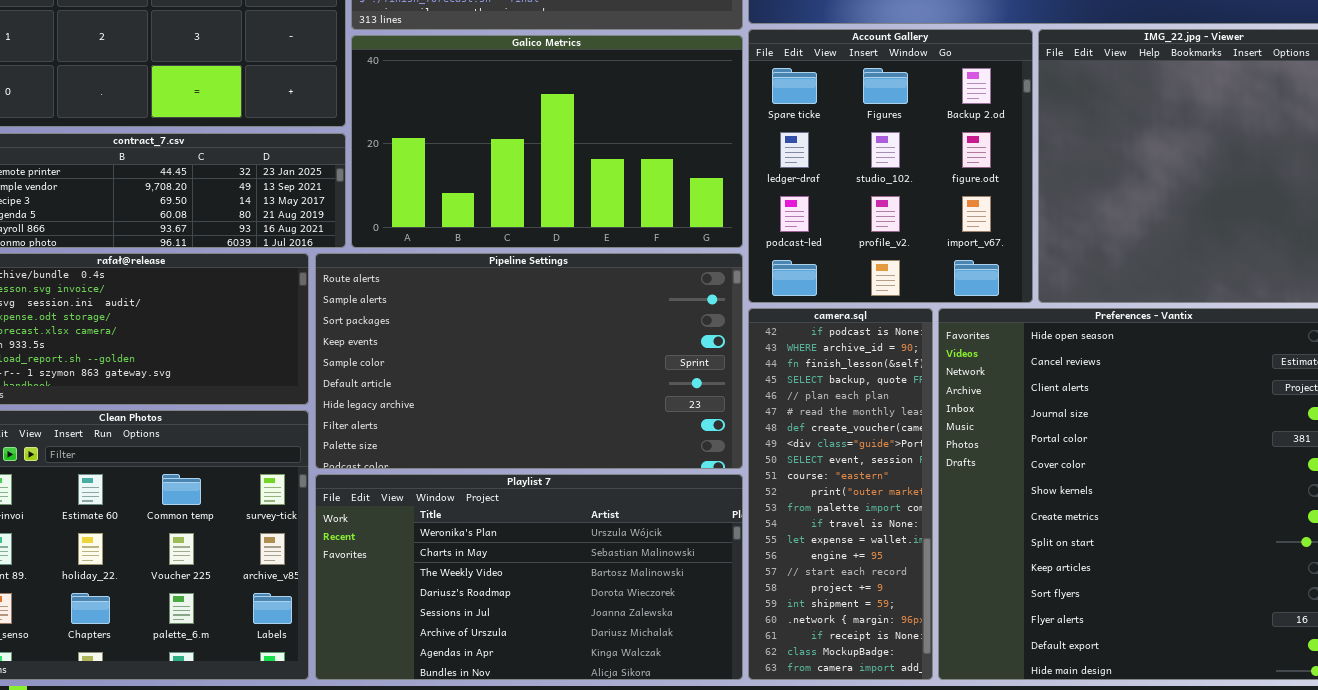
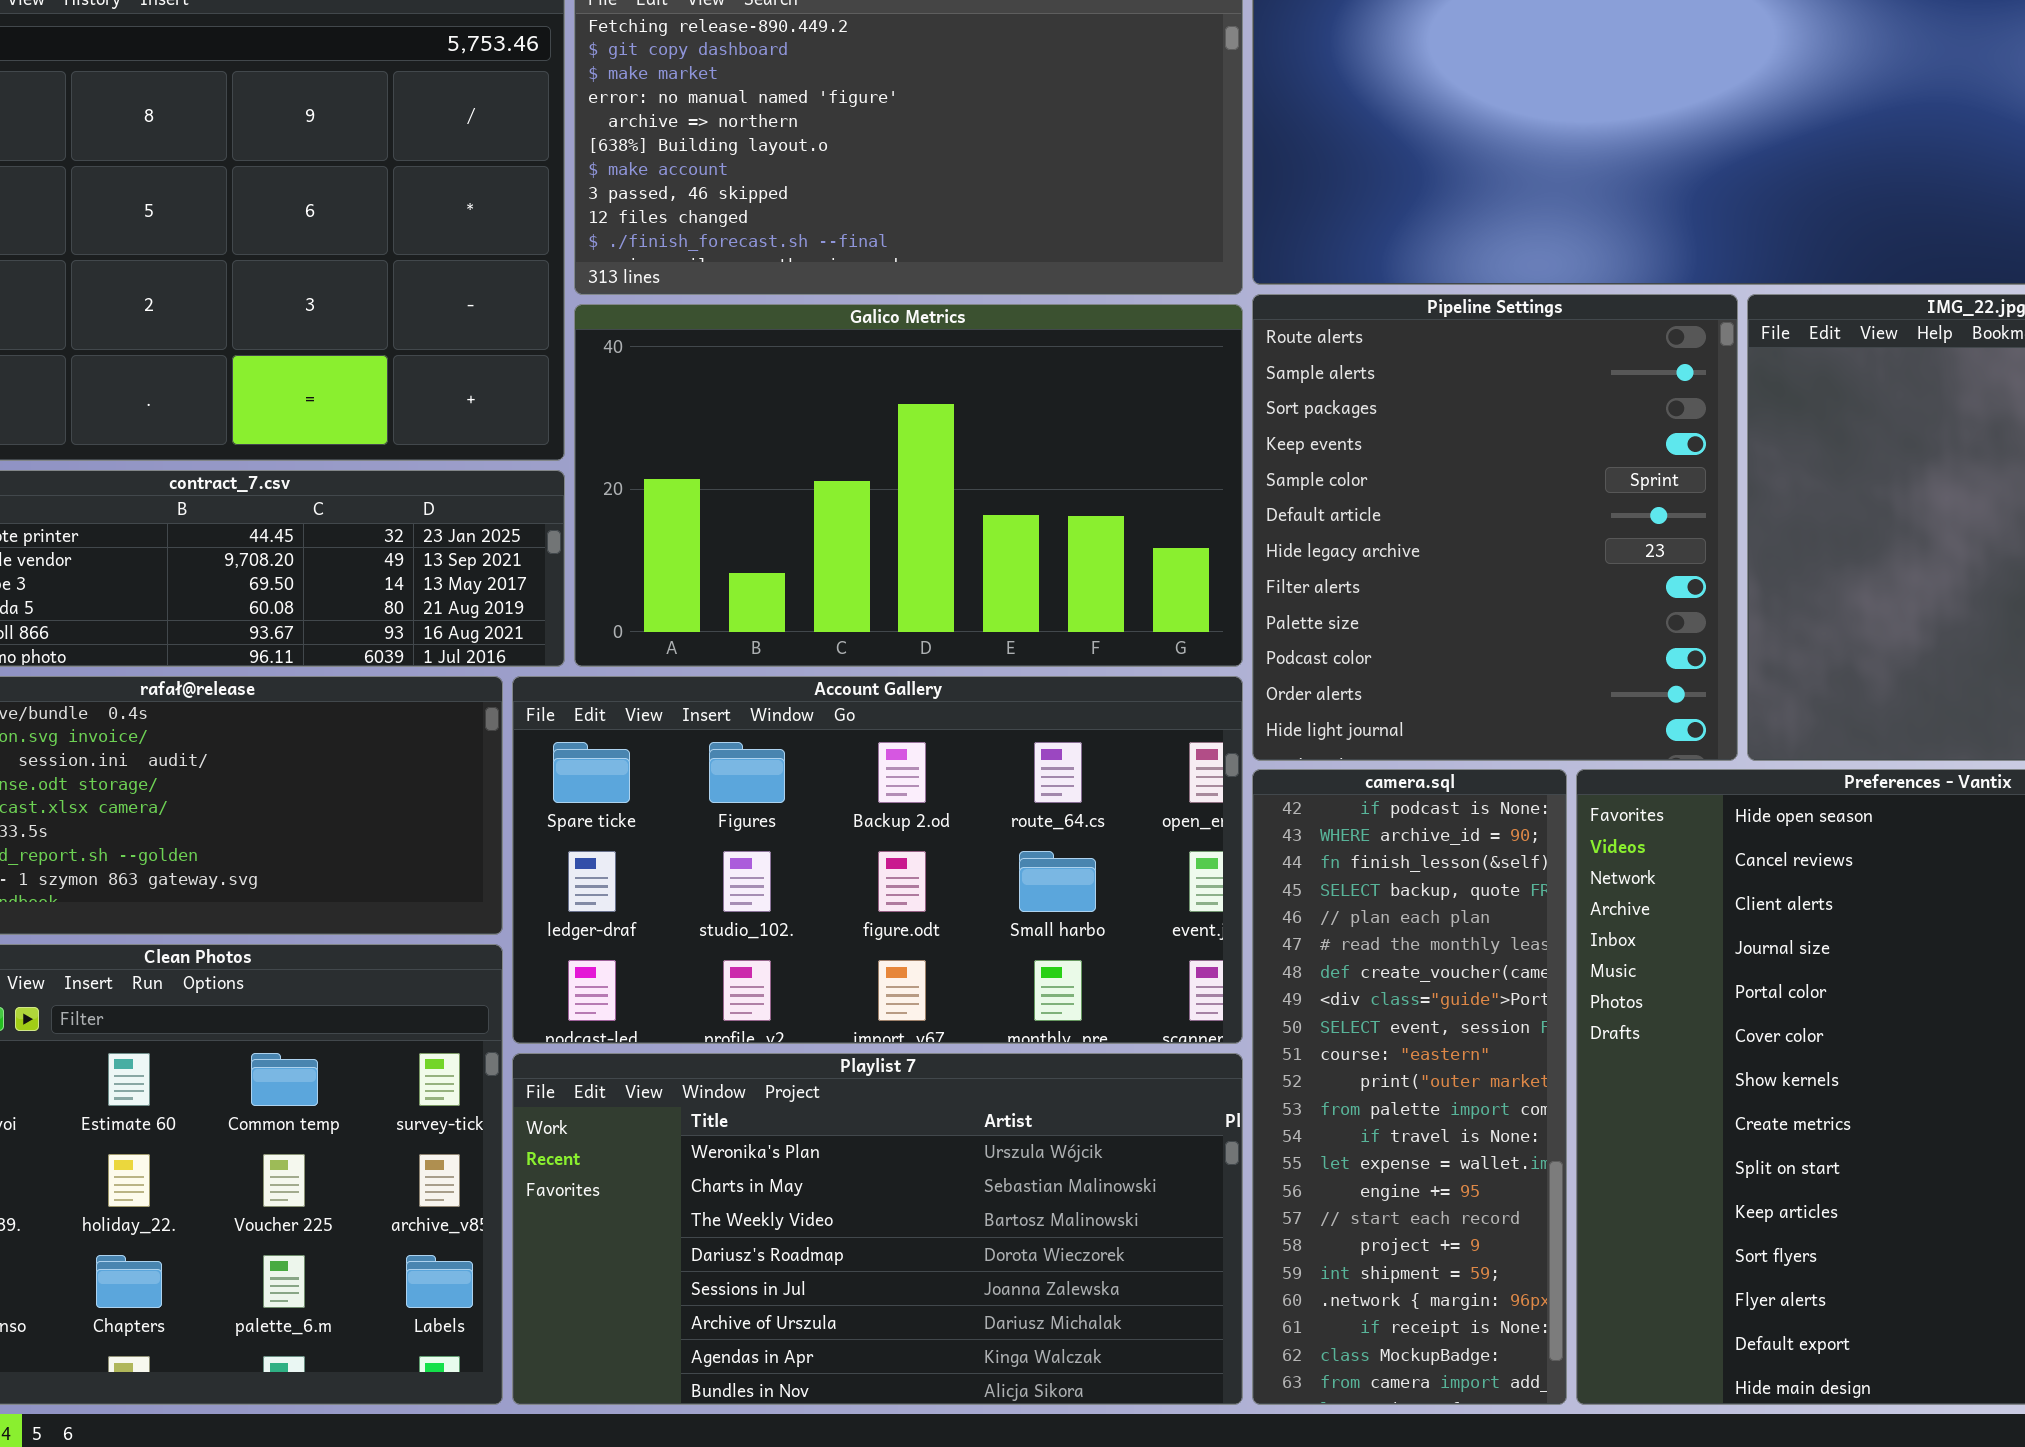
Account Gallery: [748,29,1033,303] -> [512,676,1243,1044], moved, resized
Pipeline Settings: [315,253,743,469] -> [1252,294,1738,761], moved, resized

